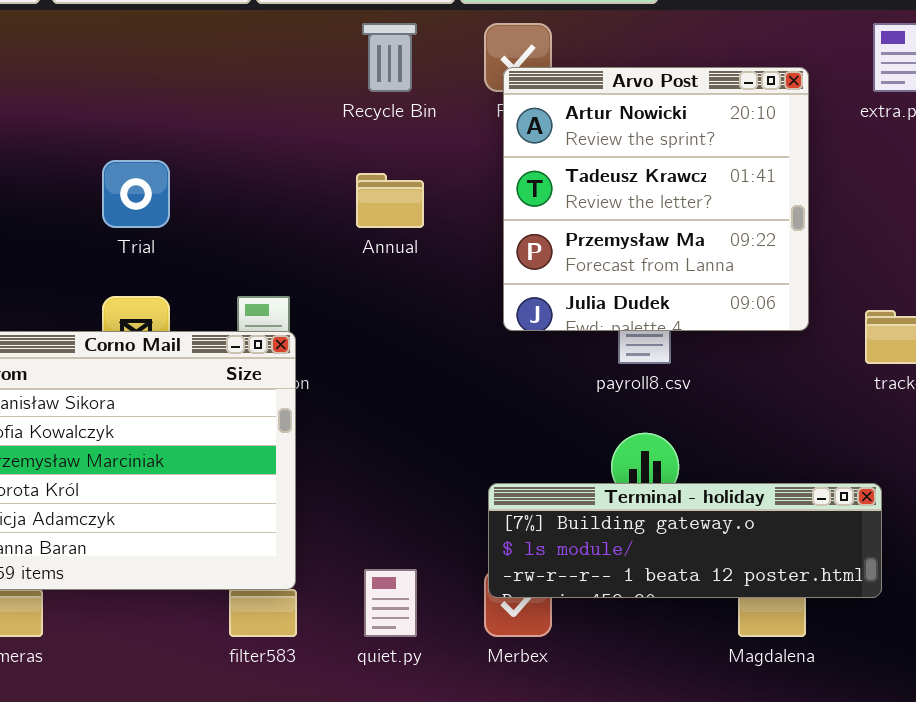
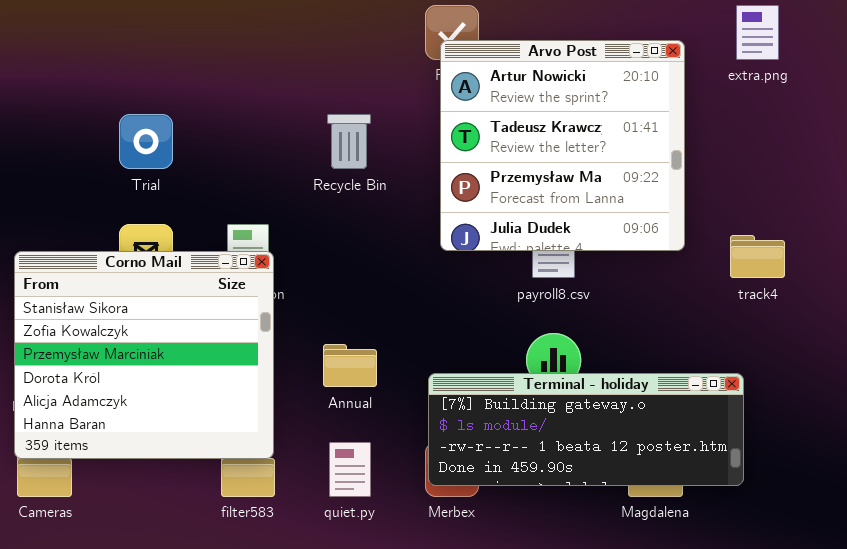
Recycle Bin: [362,23,417,92] -> [327,114,371,169], moved
Annual: [356,173,424,228] -> [323,344,377,387], moved
Terminal - holiday: [488,483,882,598] -> [428,373,744,486], resized

